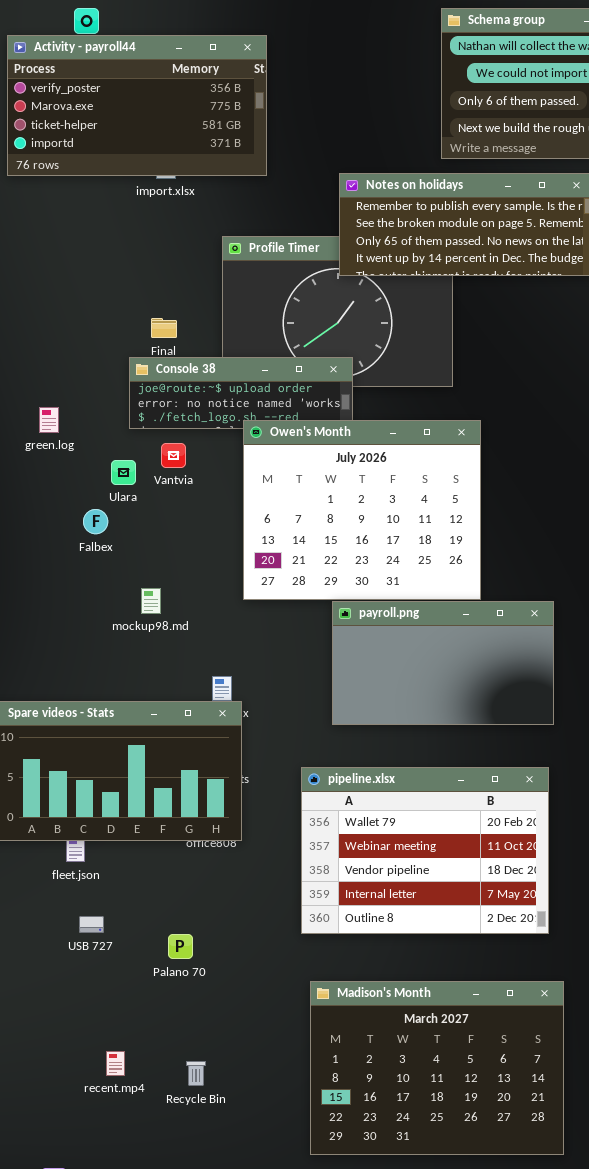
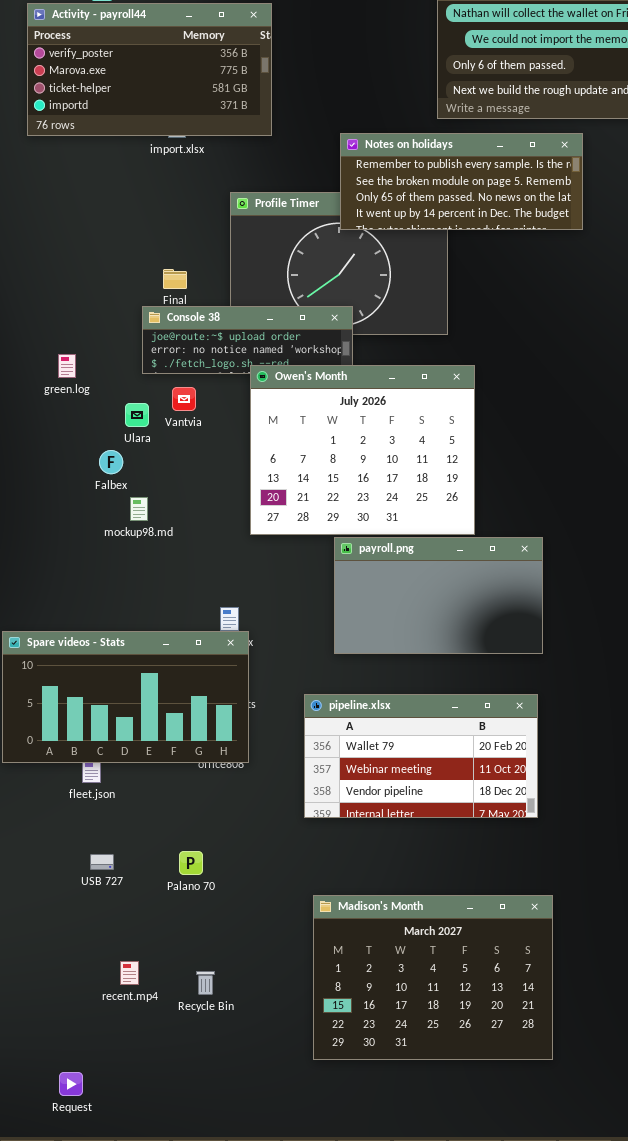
mockup98.md: [141,588,161,614] -> [130,497,148,521], moved
pipeline.xlsx: [301,767,549,934] -> [304,694,538,818], resized
USB 727: [79,916,104,933] -> [90,854,114,870], moved

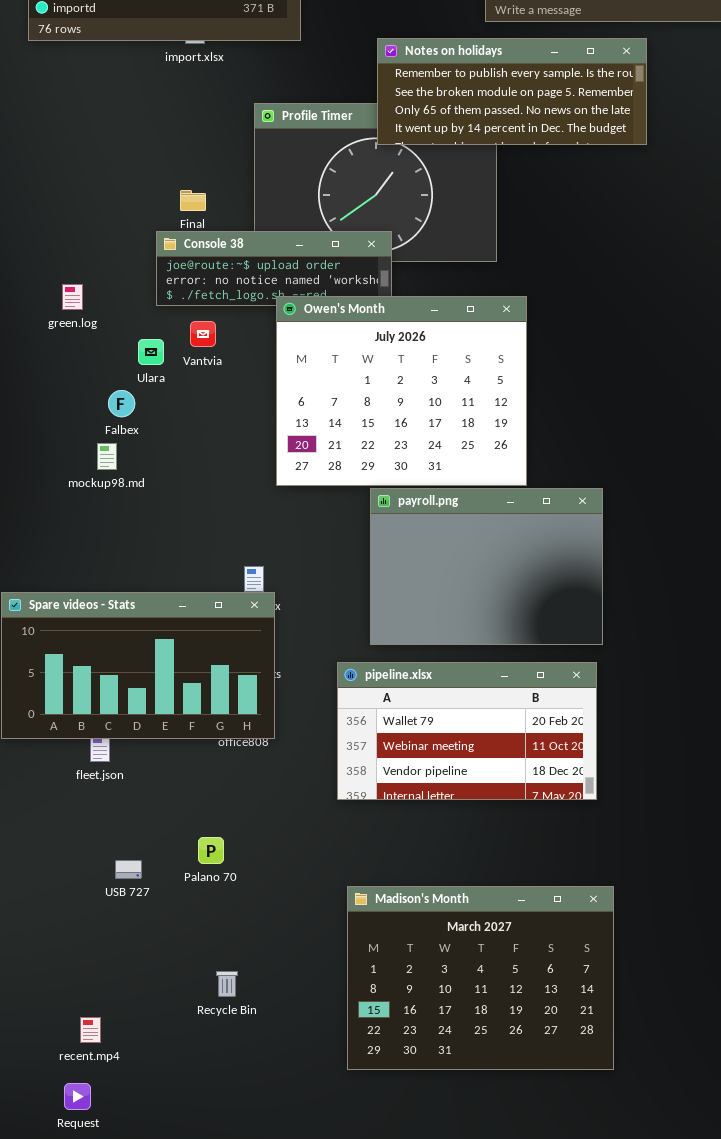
mockup98.md: [130,497,148,521] -> [97,443,117,470], moved
payroll.png: [334,537,543,654] -> [370,488,603,645], resized
USB 727: [90,854,114,870] -> [115,860,142,879], moved
recent.mp4: [120,961,139,985] -> [80,1017,101,1043], moved

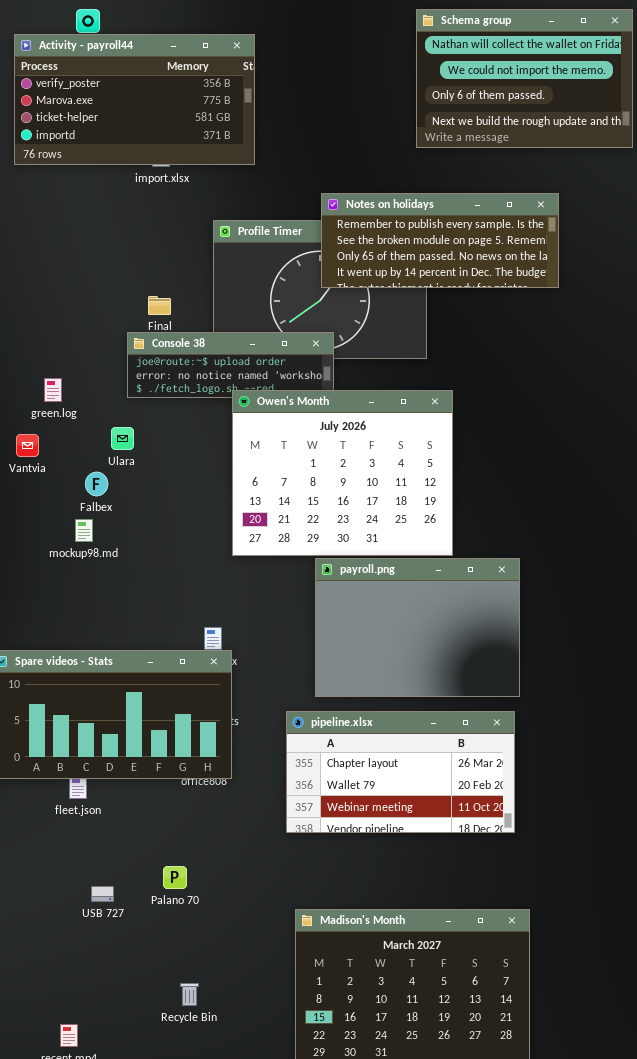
Notes on holidays: [377,38,647,145] -> [321,193,559,288], moved
Vantvia: [190,321,216,347] -> [16,434,39,457], moved
pipeline.xlsx: [337,662,597,800] -> [286,711,515,833], scrolled up 1 row

